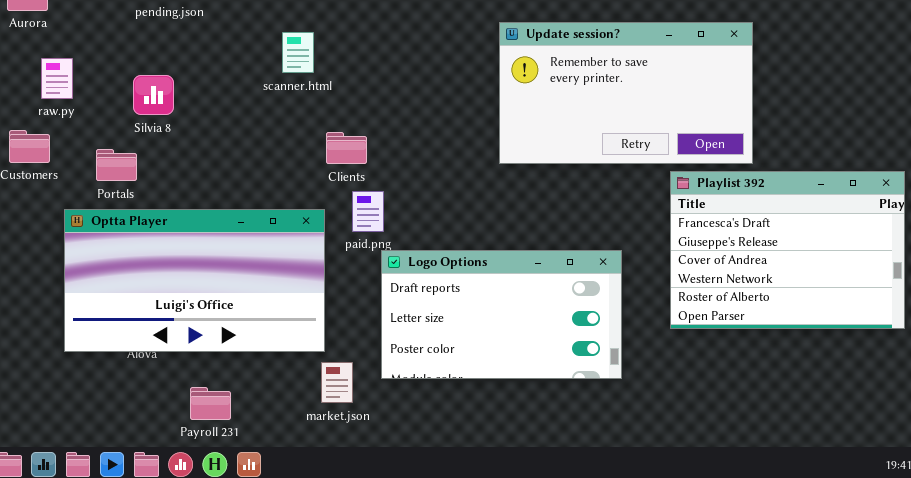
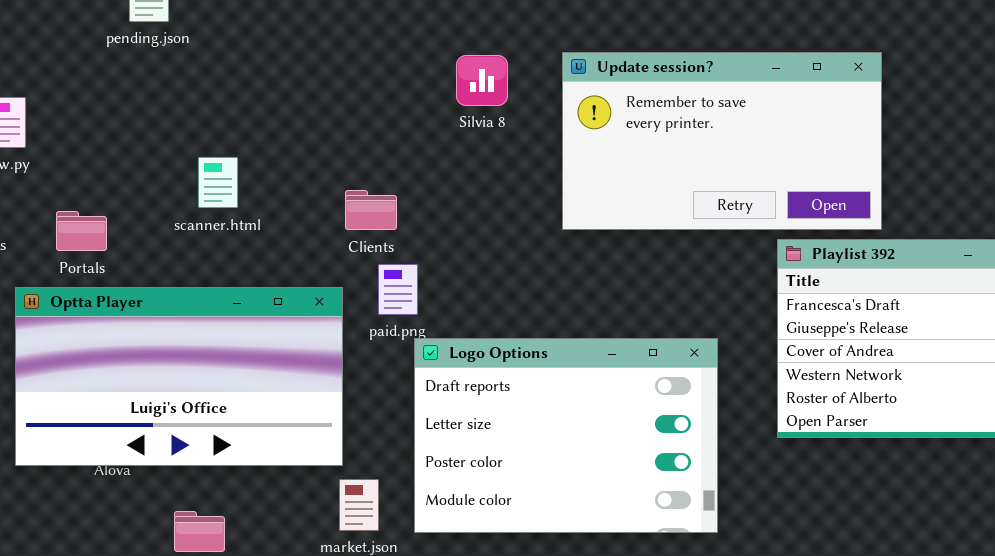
scanner.html: [282,32,314,73] -> [198,157,238,208], moved
Silvia 8: [133,75,174,115] -> [456,55,508,106], moved
Logo Options: [381,250,622,379] -> [414,338,718,533], resized

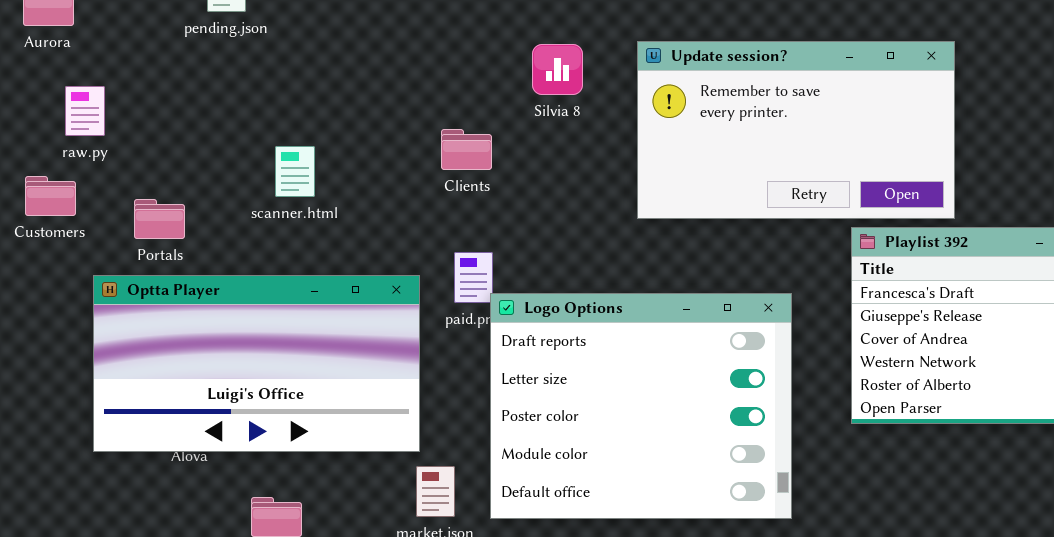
Clients: [345,190,397,230] -> [441,129,492,170], moved
Logo Options: [414,338,718,533] -> [490,293,792,519], resized

